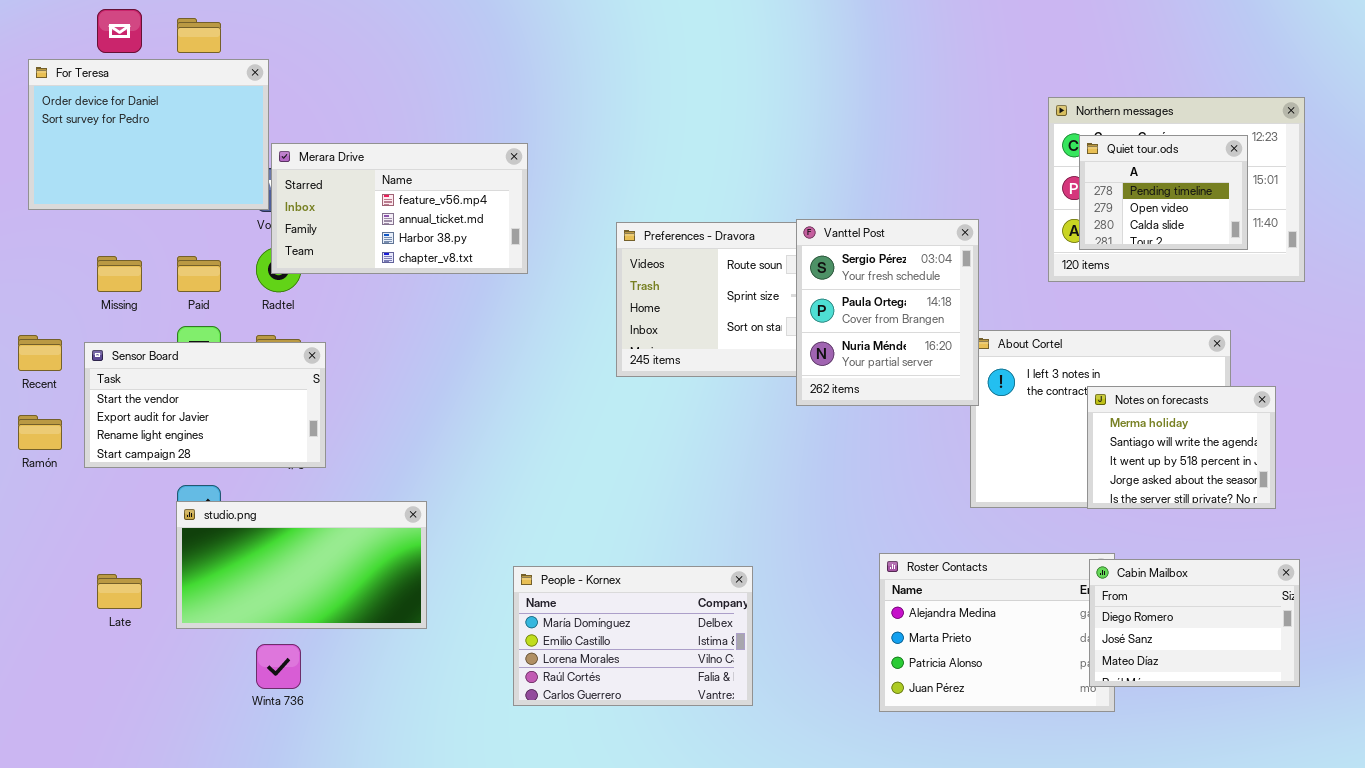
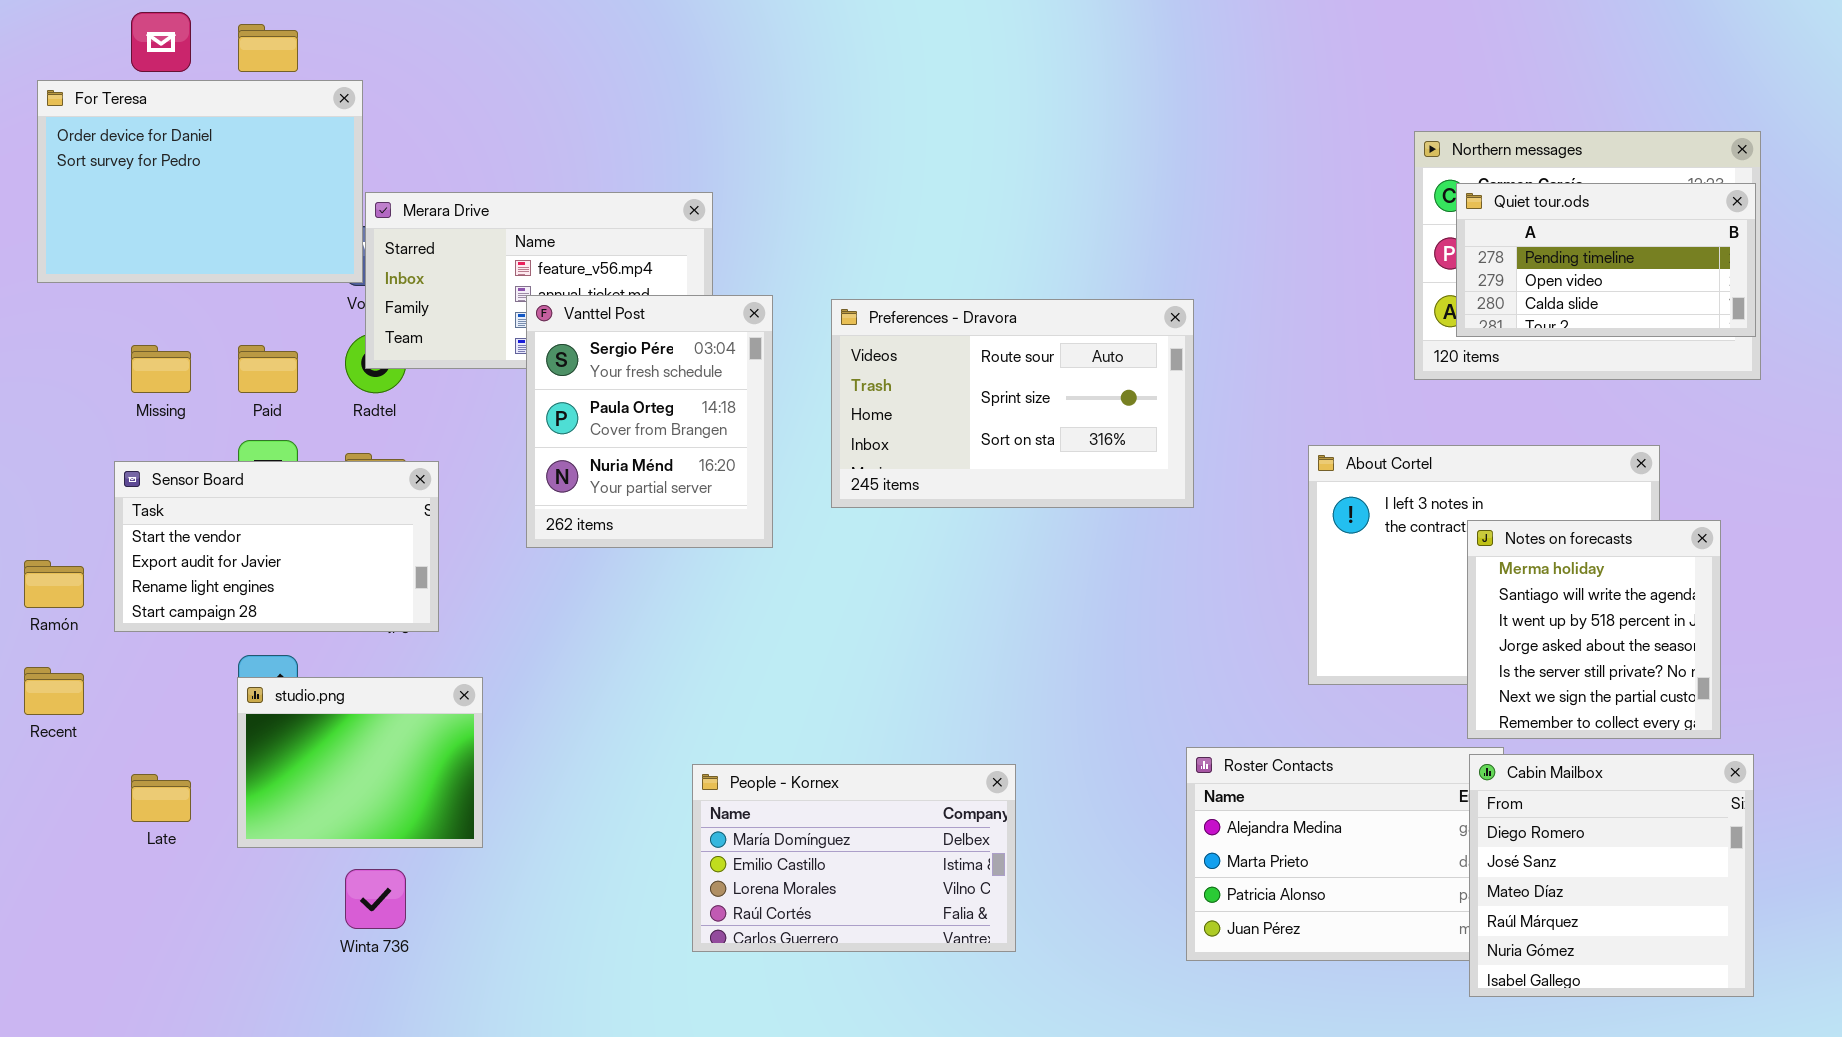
Quiet tour.ods: [1079,135,1248,250] -> [1456,183,1756,337], resized
Vanttel Post: [796,219,979,406] -> [526,295,773,548], moved
Recent: [18,335,62,371] -> [24,667,84,715], moved
Notes on forecasts: [1087,386,1276,509] -> [1467,520,1721,739], resized
studio.png: [176,501,427,629] -> [237,677,483,848], resized
Cabin Mailbox: [1089,559,1300,687] -> [1469,754,1754,997], resized

